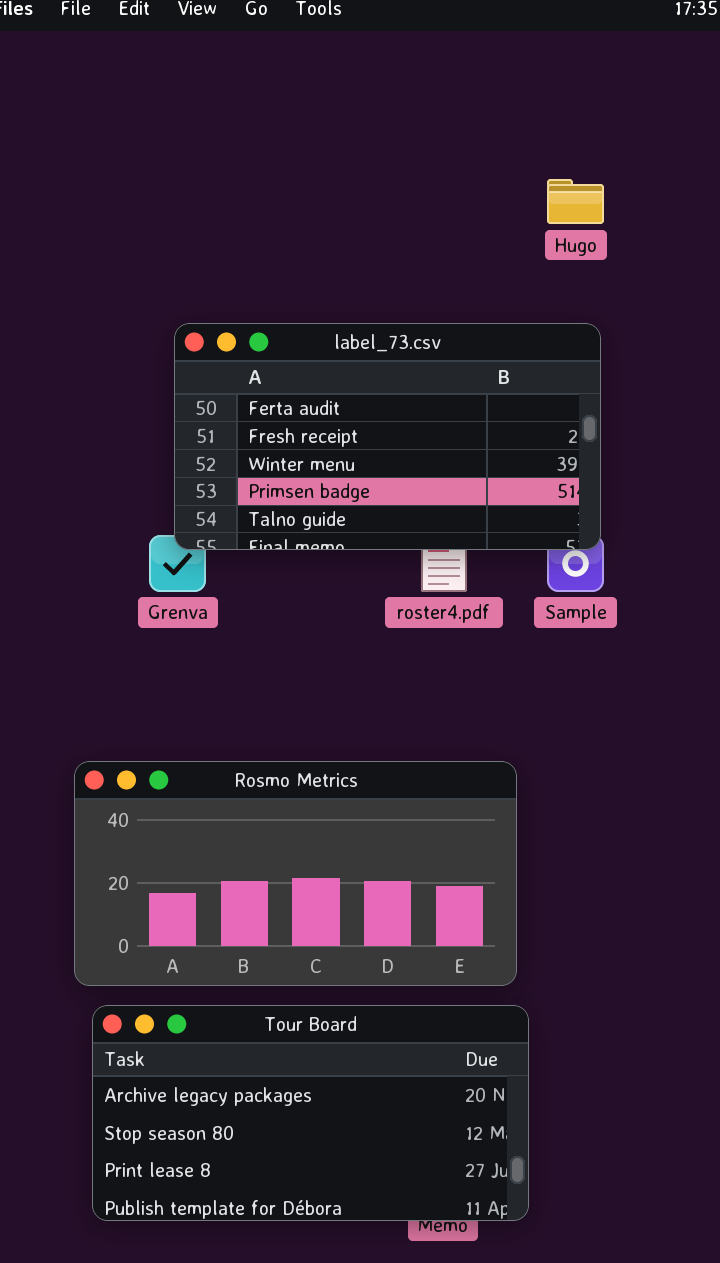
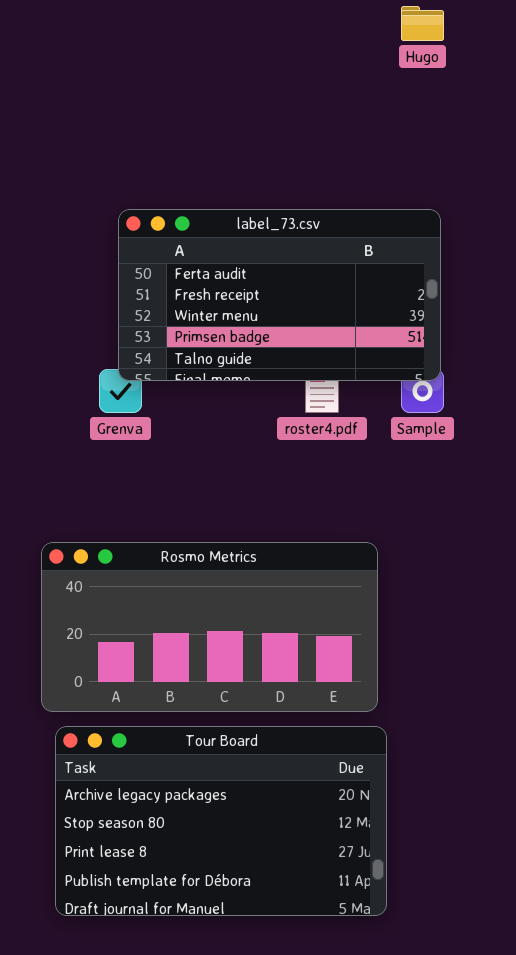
Hugo: [547,179,604,224] -> [401,6,444,41], moved
Tour Board: [92,1005,529,1221] -> [55,726,387,916], resized

